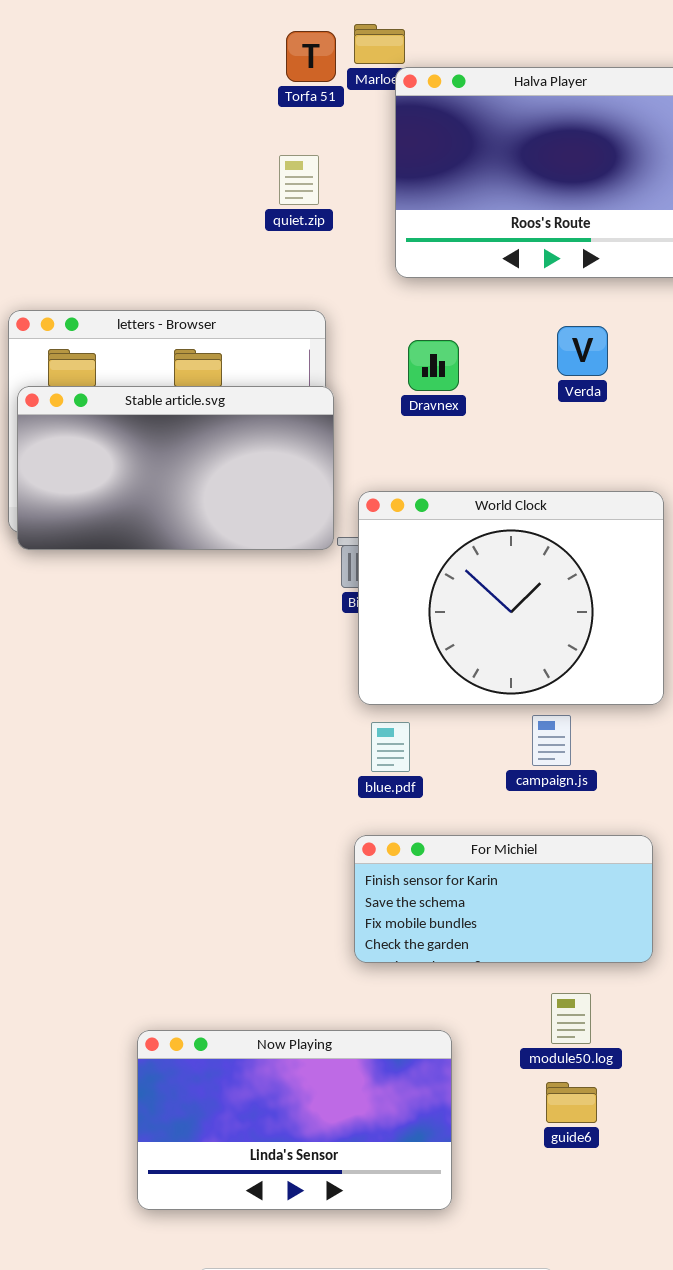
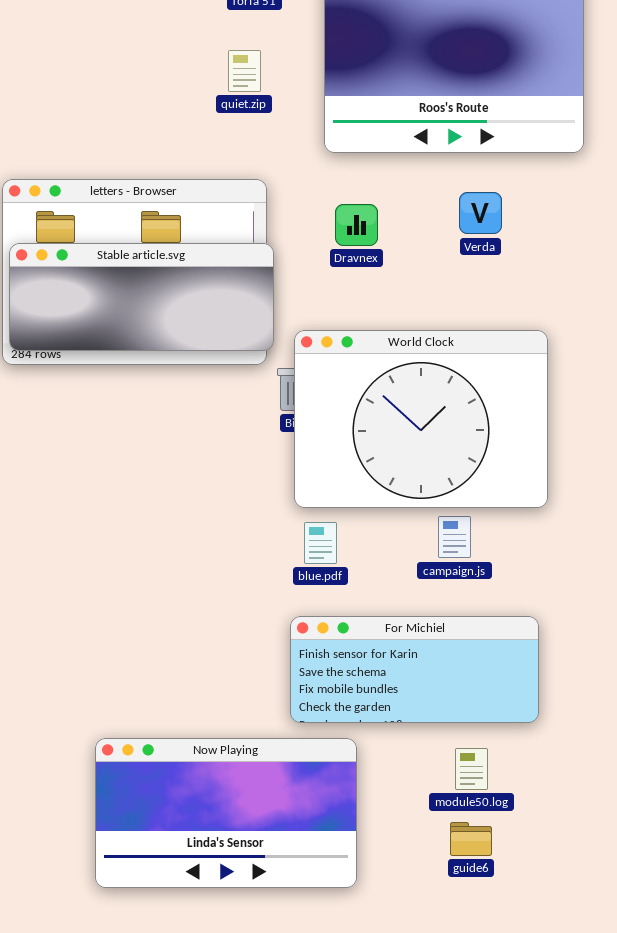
Stable article.svg: [17,386,334,550] -> [9,243,274,351], resized
Now Playing: [137,1030,452,1210] -> [95,738,357,888], moved

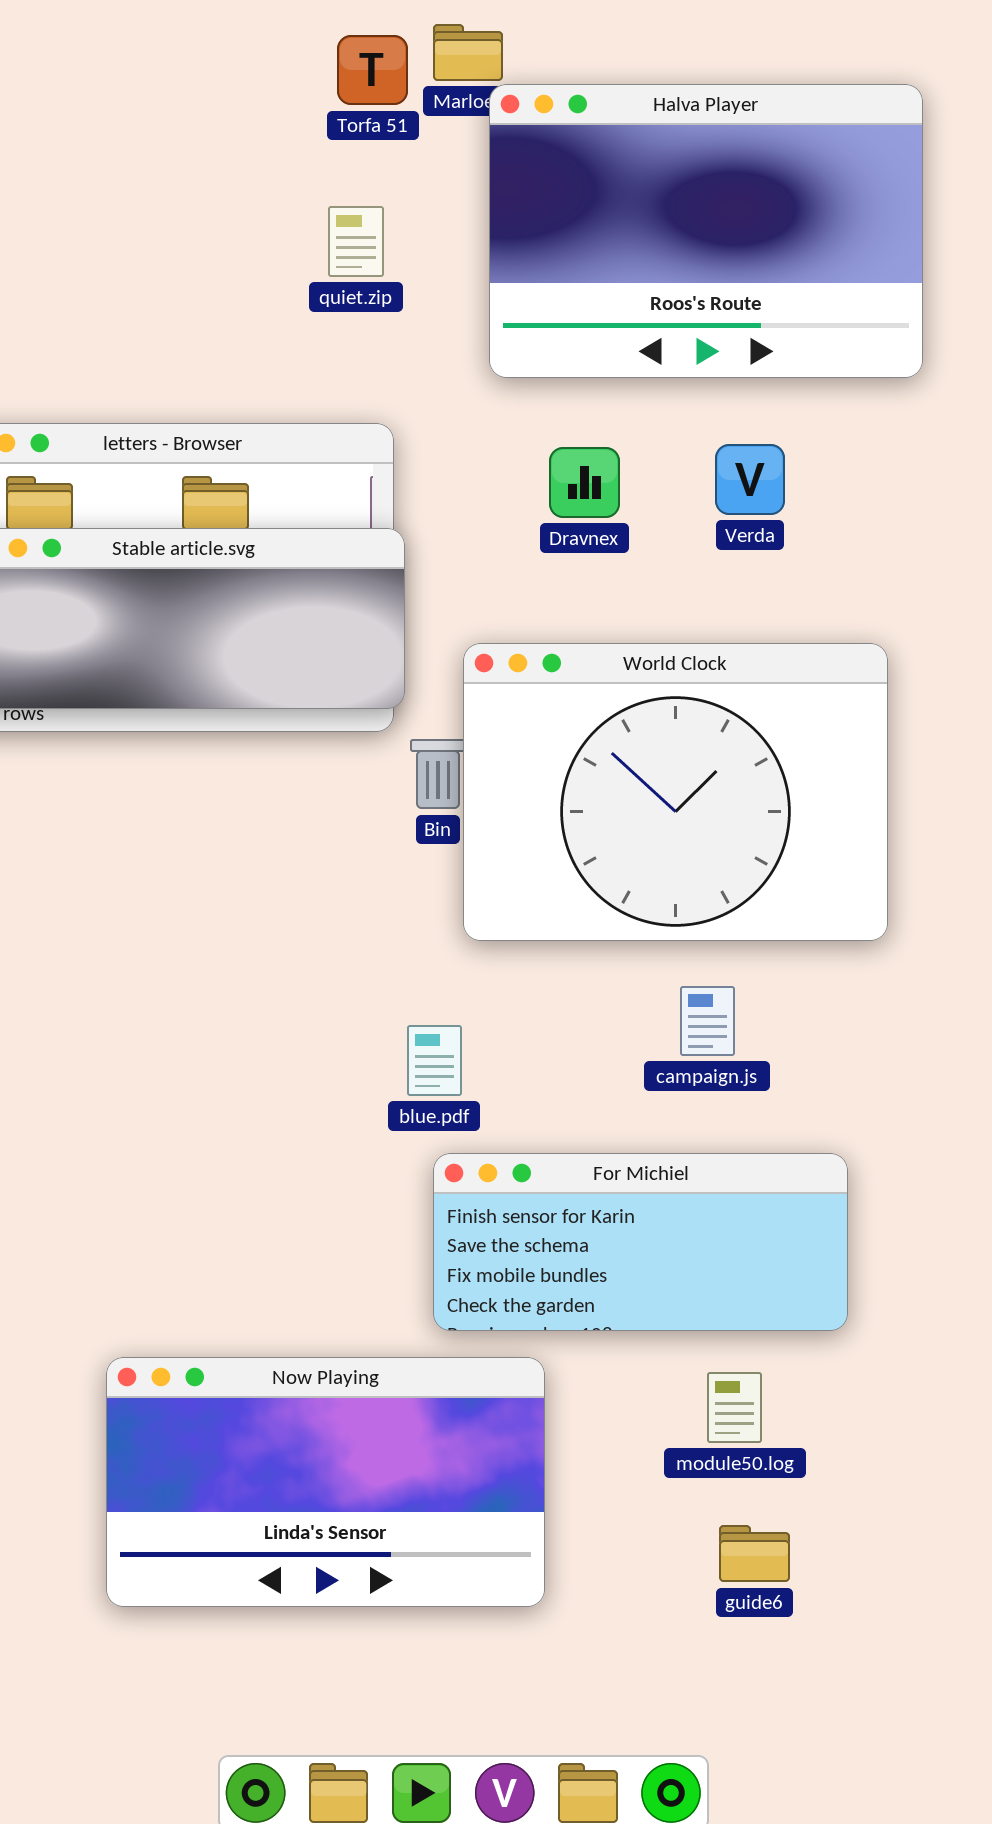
Dravnex: [335,204,378,246] -> [549,447,620,518], moved
World Clock: [294,330,548,508] -> [463,643,888,941], moved
blue.pdf: [304,522,337,564] -> [407,1025,462,1096], moved
guide6: [450,822,492,856] -> [719,1525,790,1582], moved

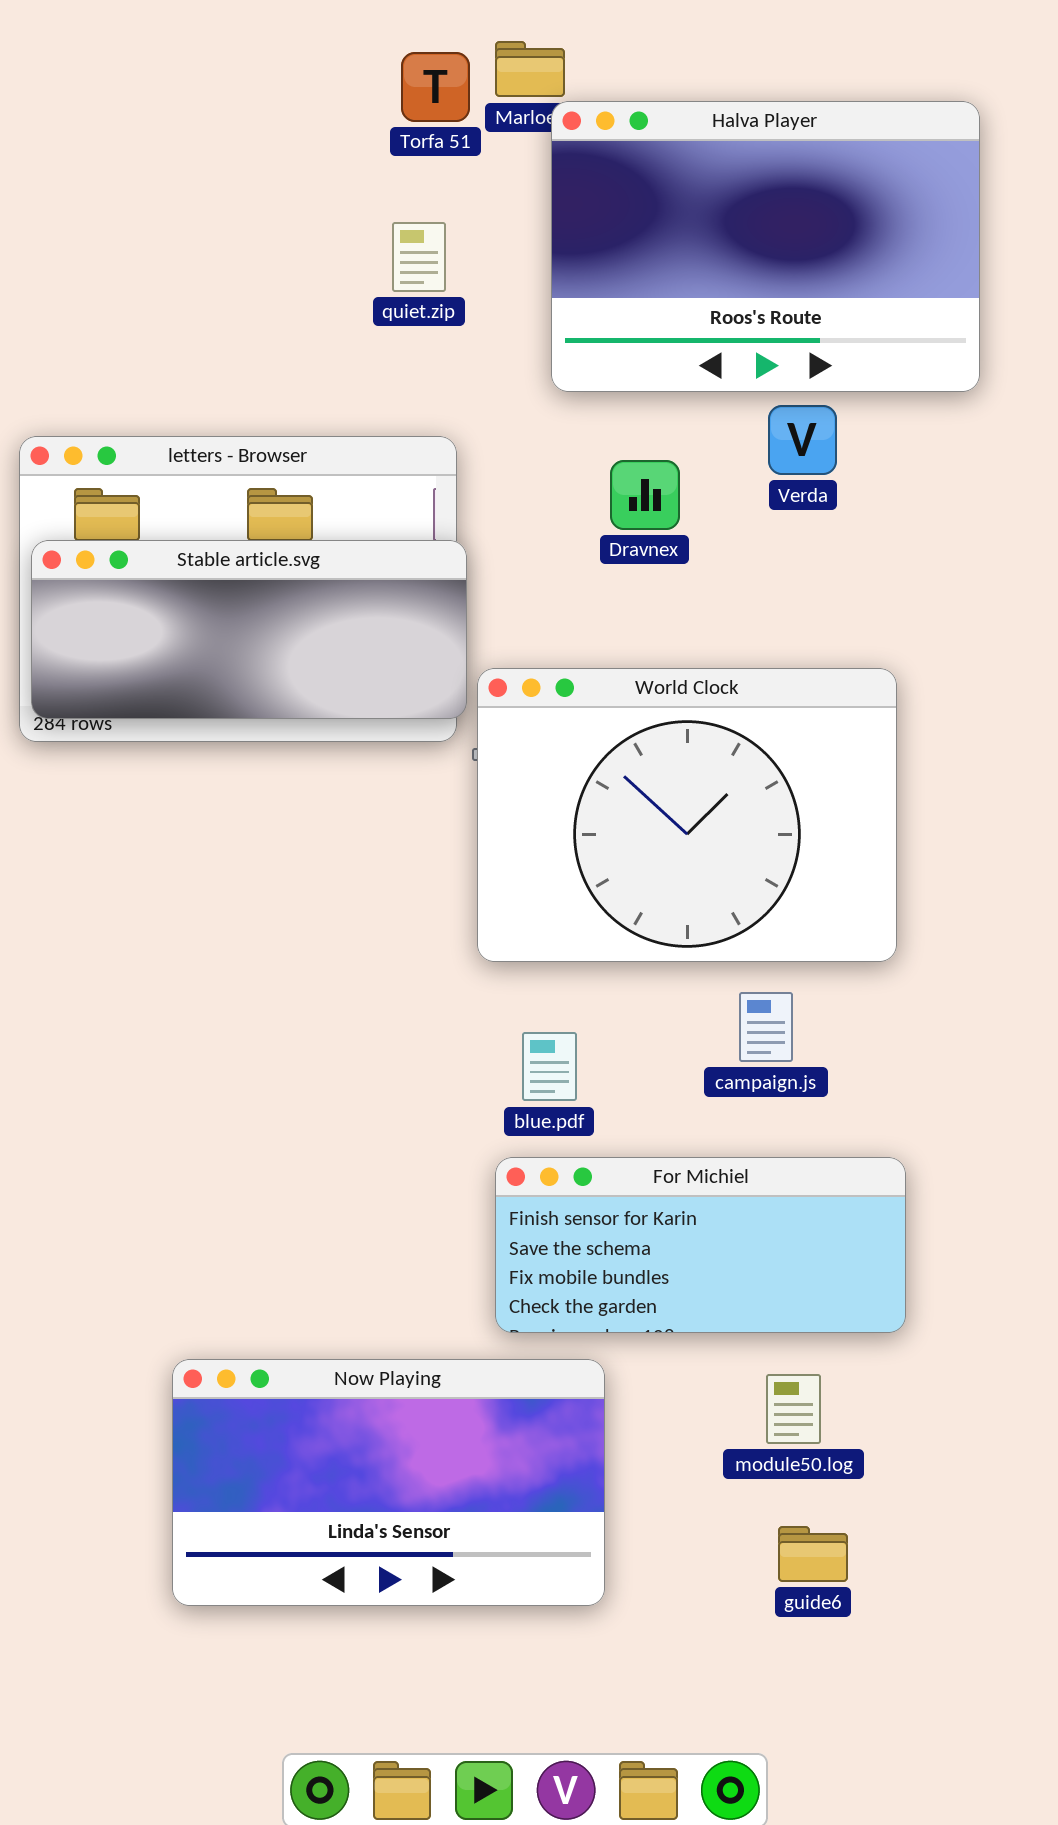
Verda: [715,444,785,515] -> [768,405,837,475], moved
World Clock: [463,643,888,941] -> [477,668,897,962], moved
blue.pdf: [407,1025,462,1096] -> [522,1032,577,1101], moved

